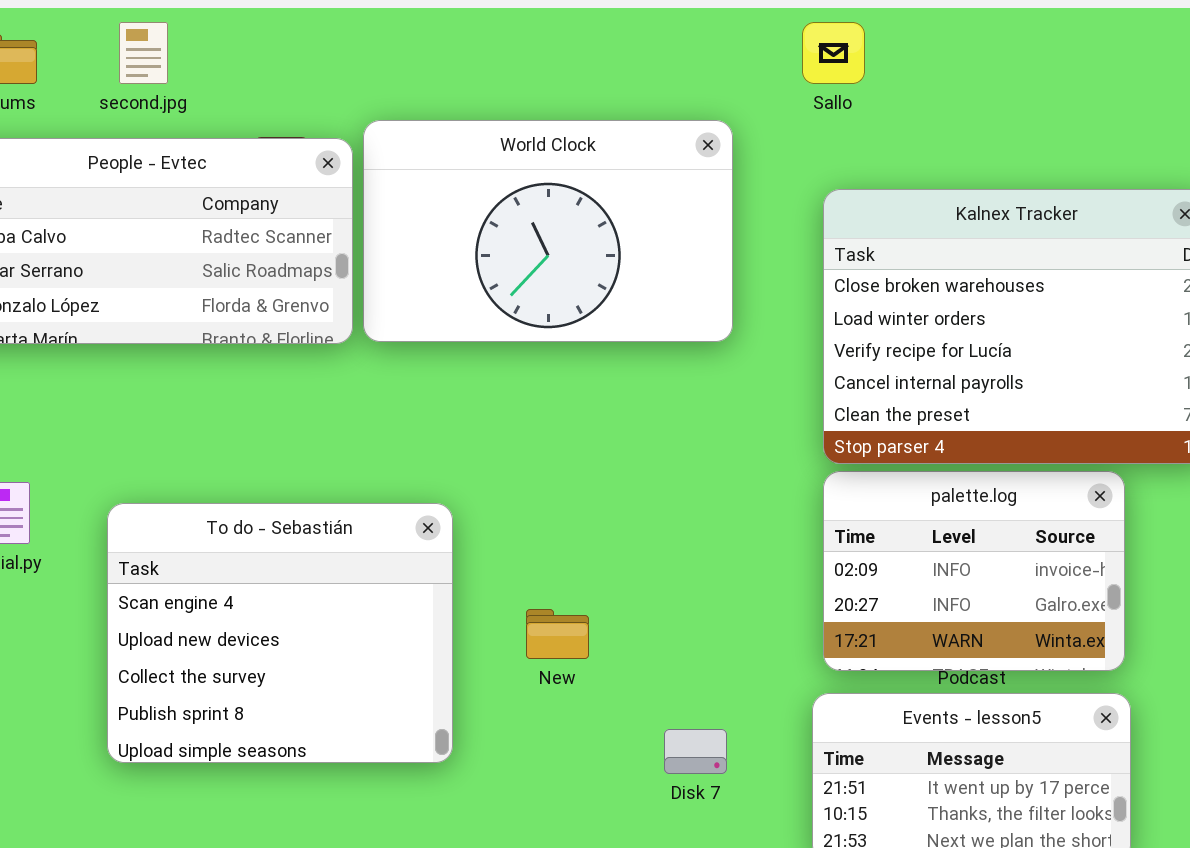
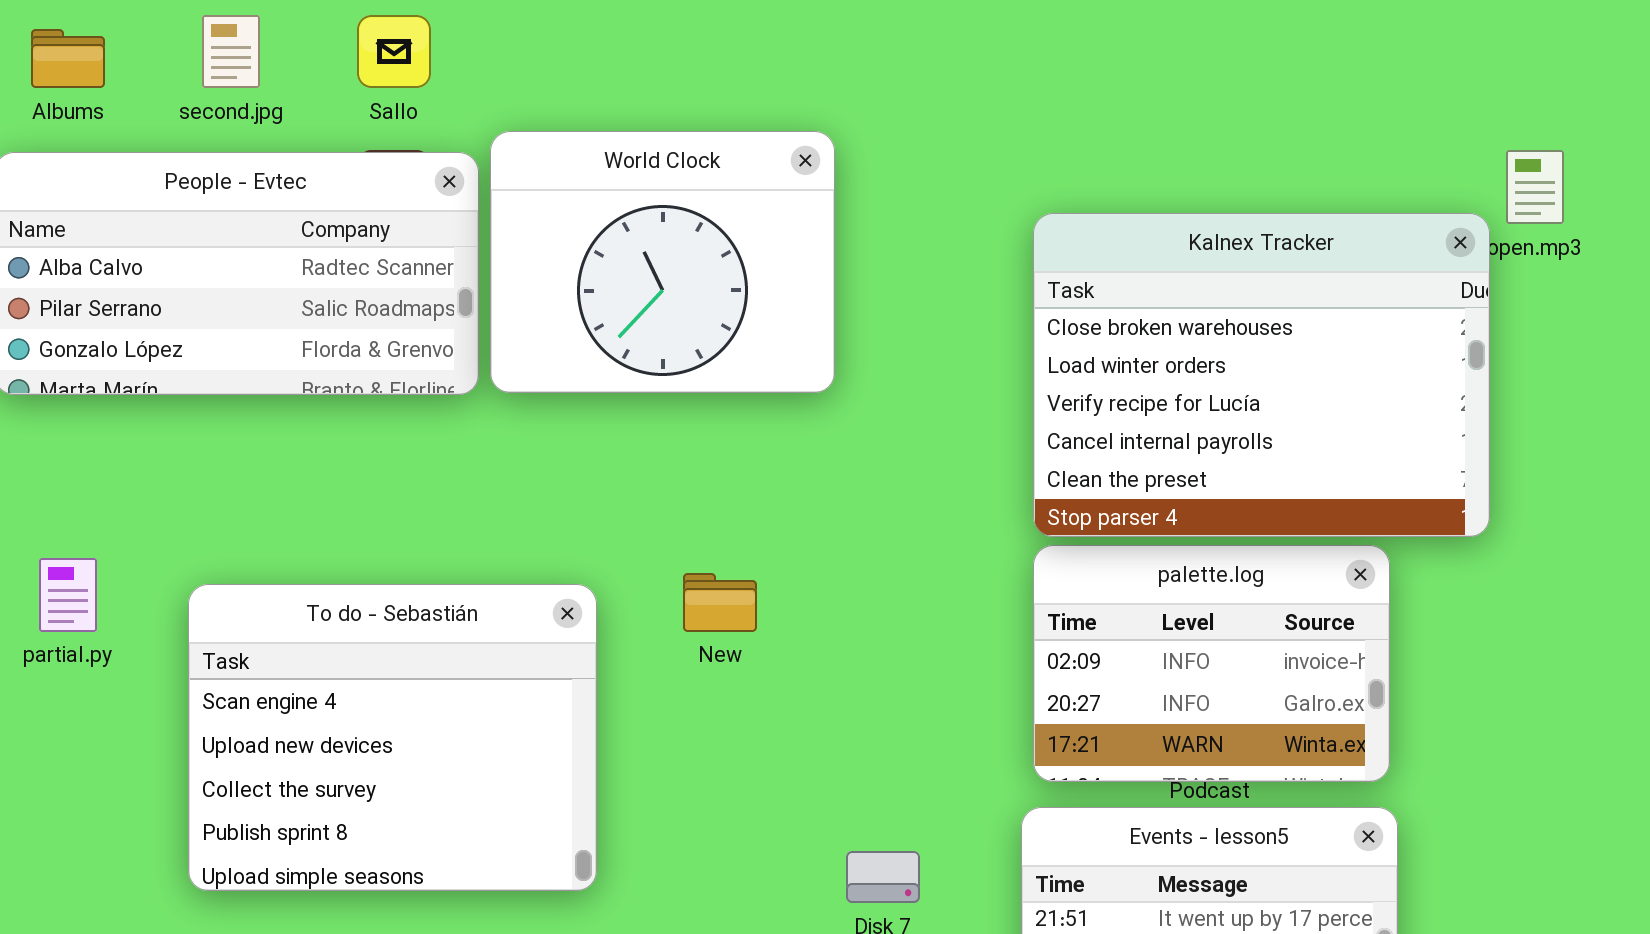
Sallo: [802,22,865,84] -> [357,15,431,88], moved
World Clock: [363,120,733,342] -> [490,131,835,393], resized
New: [526,609,589,659] -> [683,573,757,632], moved

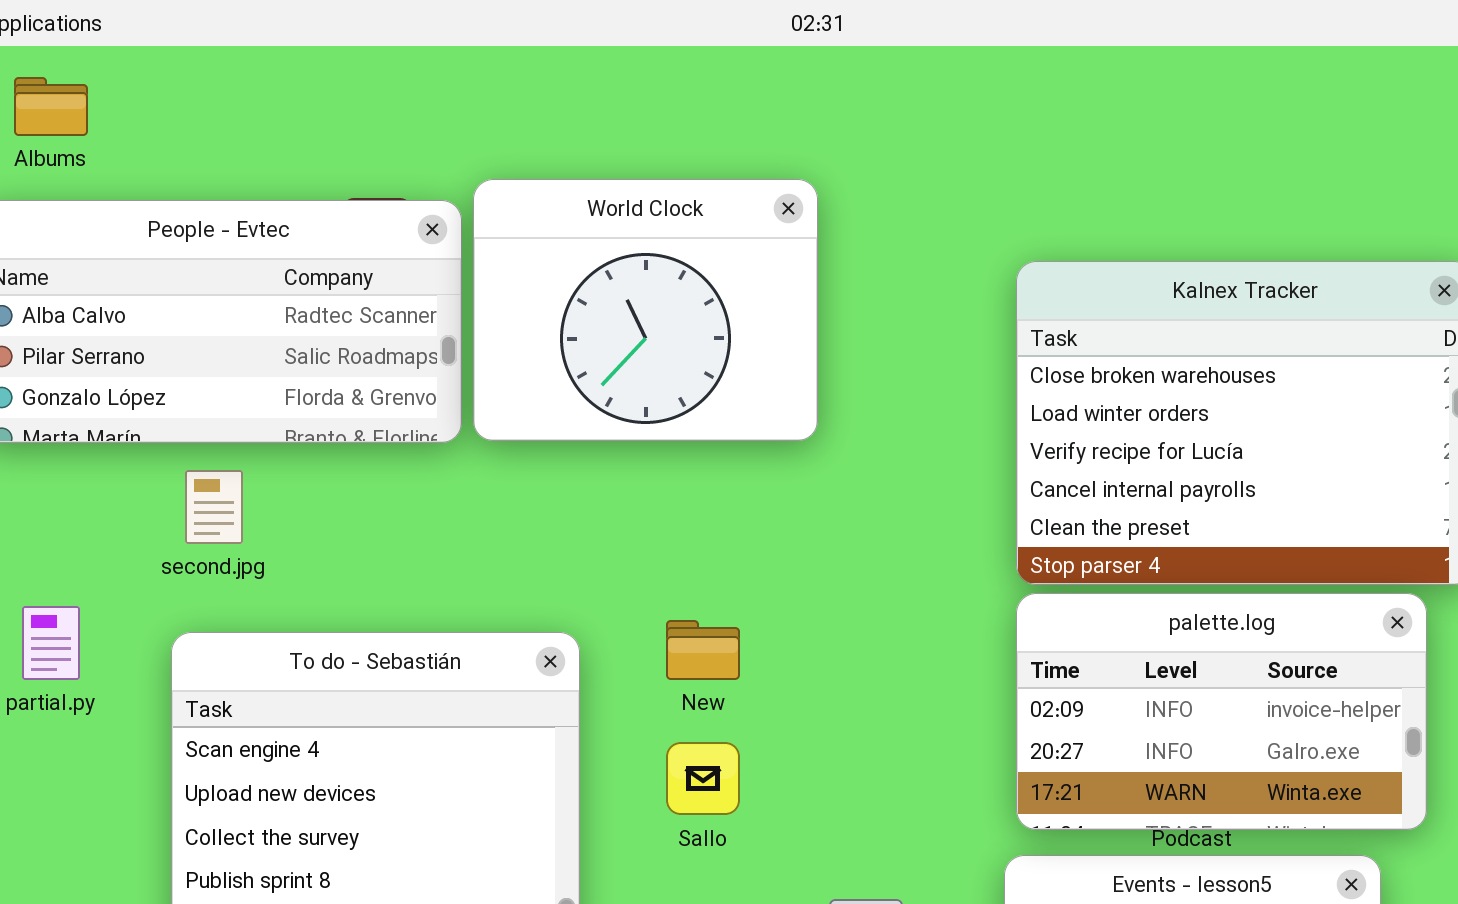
second.jpg: [202,15,260,88] -> [185,470,243,544], moved
Sallo: [357,15,431,88] -> [666,742,740,815], moved
palette.log: [1033,545,1390,782] -> [1016,593,1427,830], resized

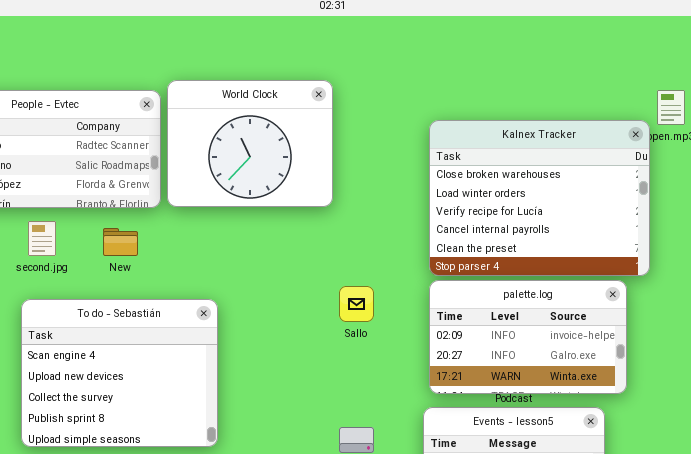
New: [666,620,740,680] -> [103,228,138,256], moved
Sallo: [666,742,740,815] -> [339,286,374,322], moved

